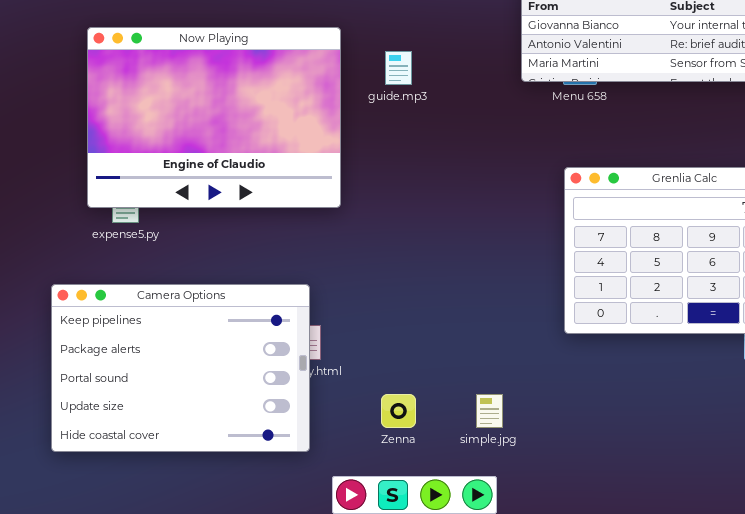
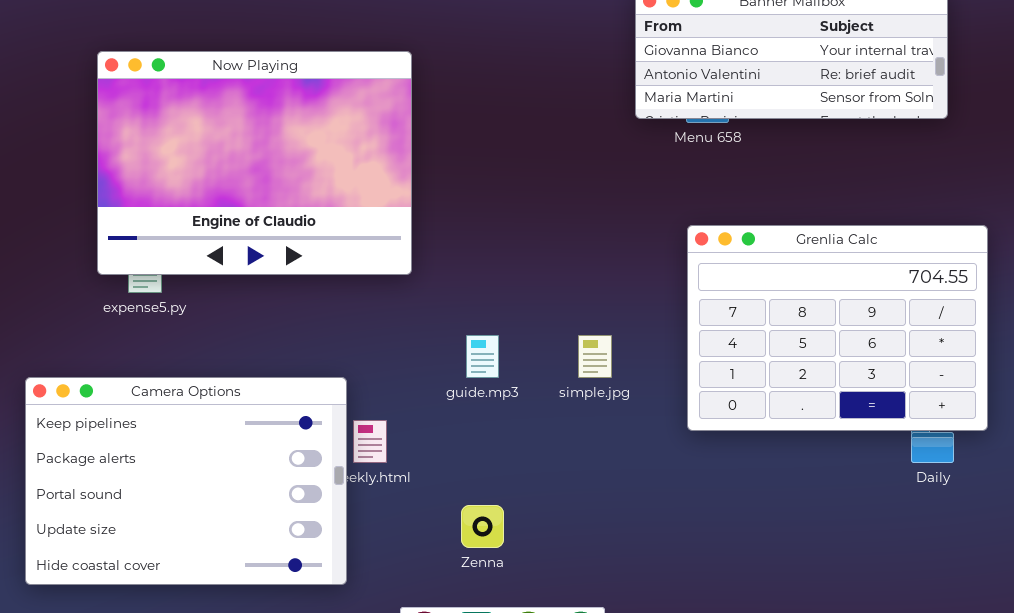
guide.mp3: [385,51,412,85] -> [466,335,499,378], moved
Camera Options: [51,284,310,452] -> [25,377,347,585], moved
simple.jpg: [476,394,503,428] -> [578,335,612,378], moved

